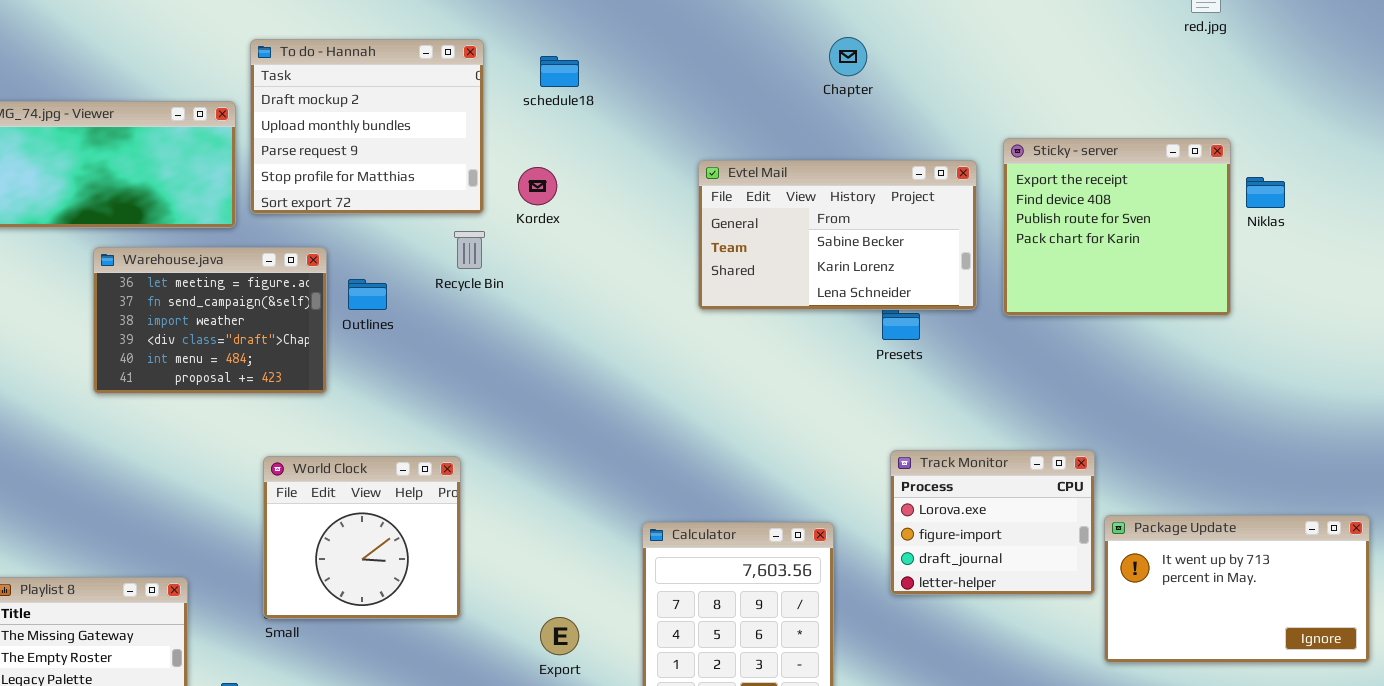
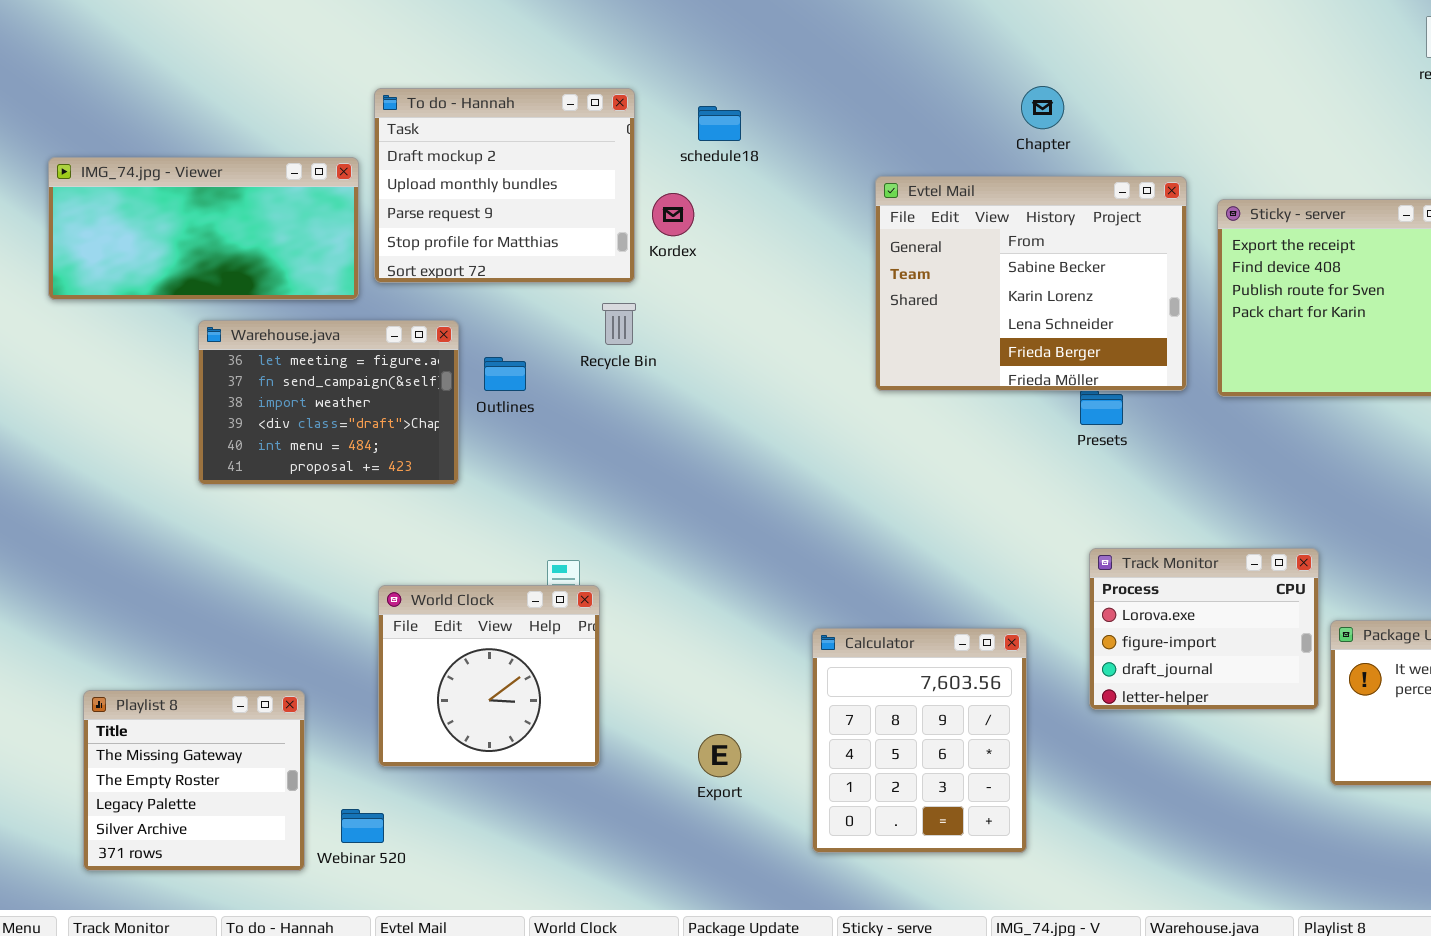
Evtel Mail: [698,160,977,310] -> [875,176,1187,391], resized
Kordex: [518,167,557,205] -> [652,193,694,236], moved
World Clock: [263,456,461,619] -> [378,585,600,767], moved

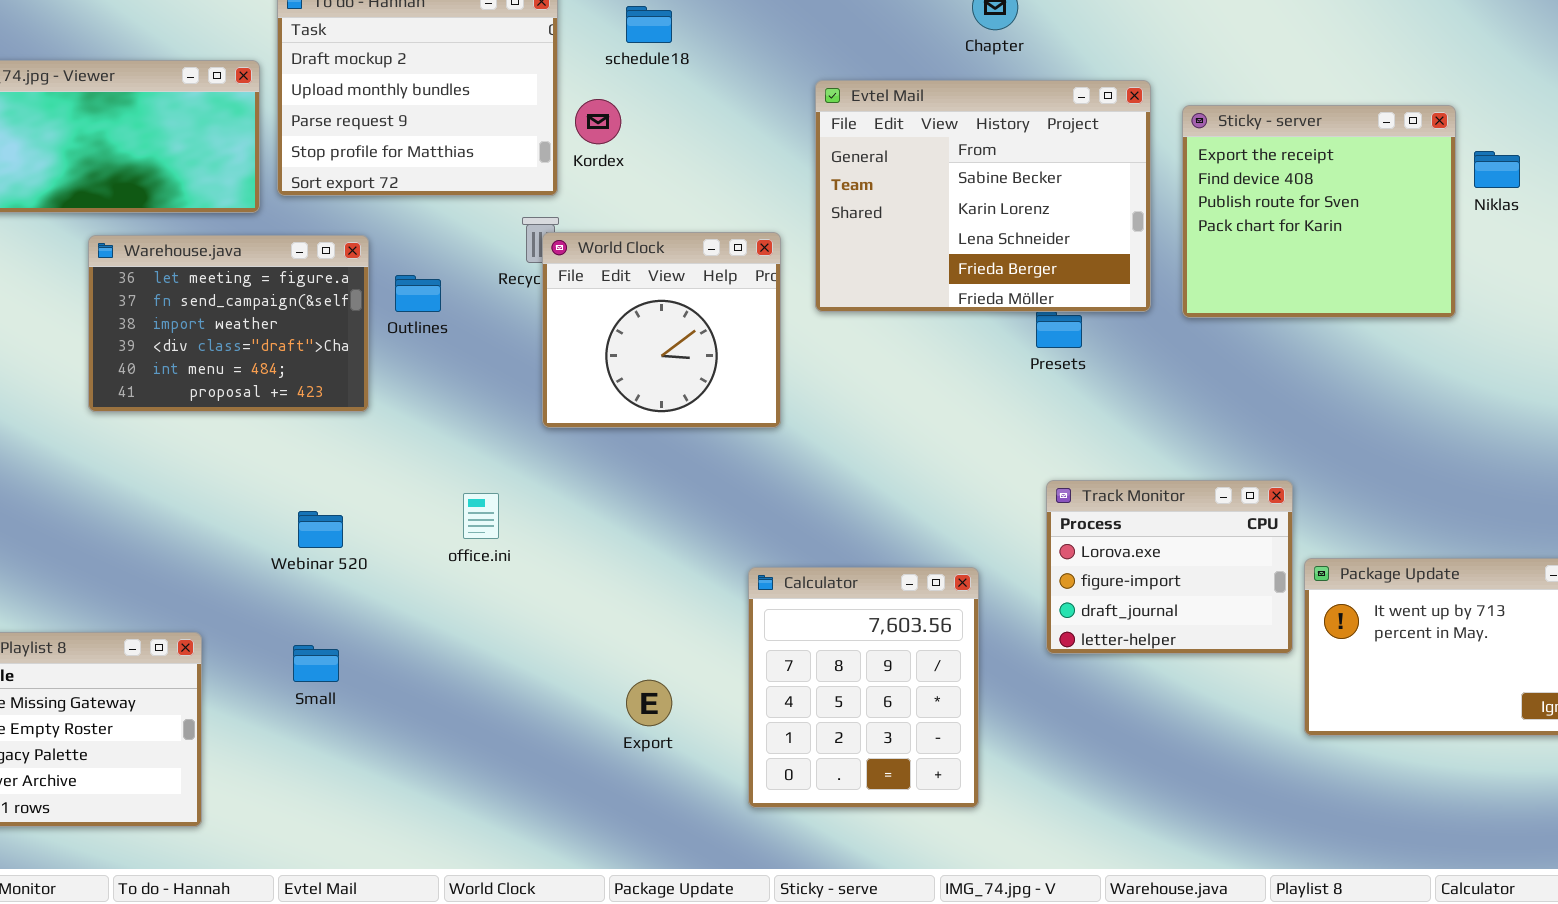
World Clock: [378,585,600,767] -> [542,232,781,428], moved
Webinar 520: [341,809,384,843] -> [298,511,343,548], moved

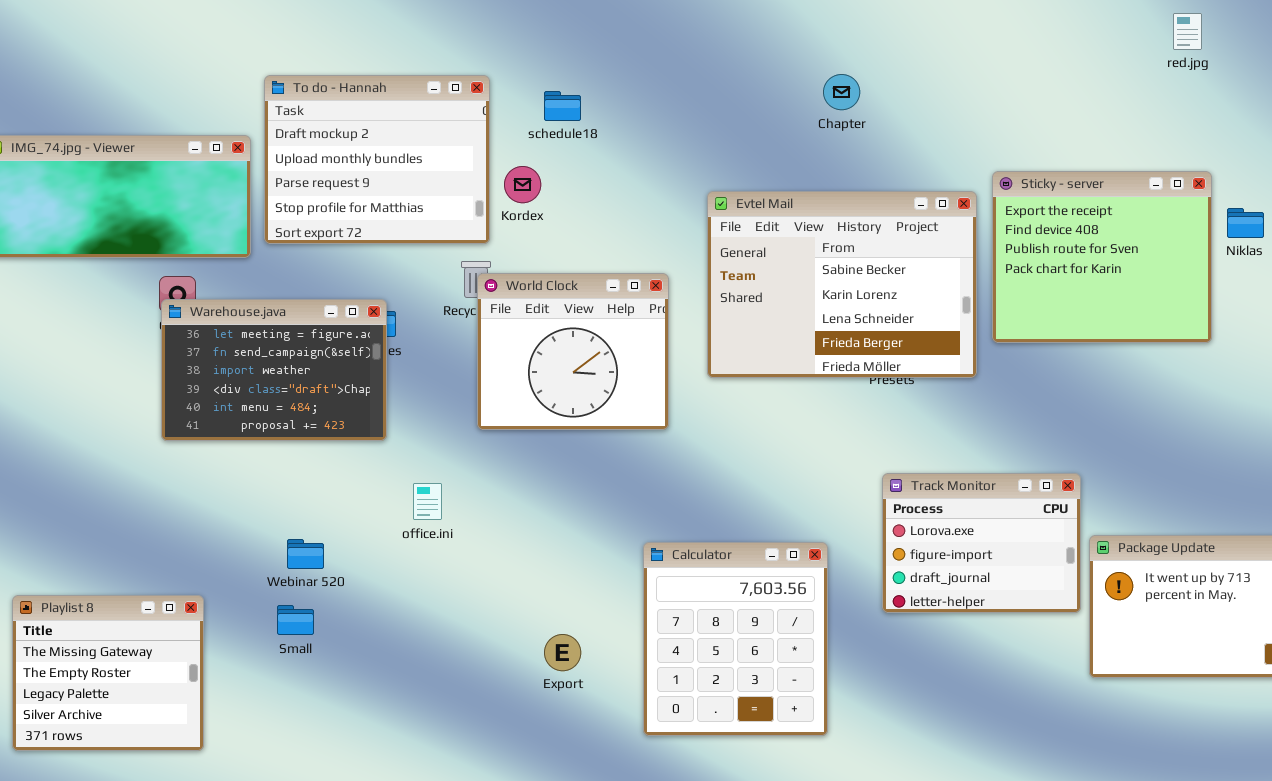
Evtel Mail: [815,80,1151,312] -> [707,191,977,378], moved
Warehouse.java: [88,235,369,412] -> [161,299,387,441], moved
Webinar 520: [298,511,343,548] -> [287,539,324,569], moved

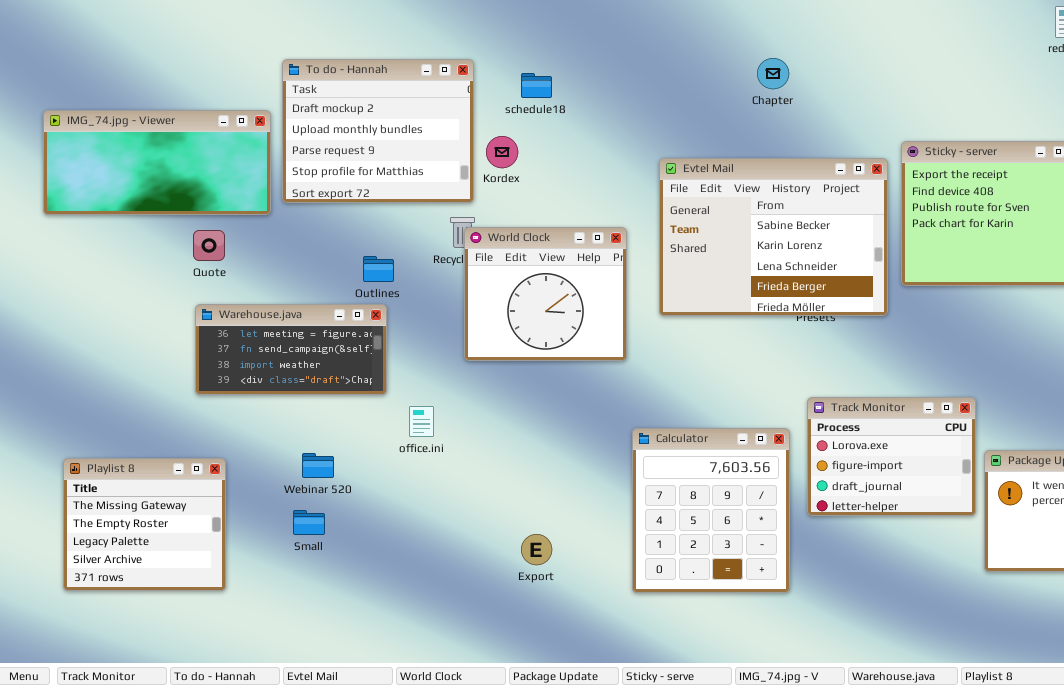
Warehouse.java: [161,299,387,441] -> [195,304,387,395], moved, resized
Calculator: [643,542,828,736] -> [632,428,790,593], moved
Playlist 8: [12,595,204,751] -> [63,458,226,591], moved

